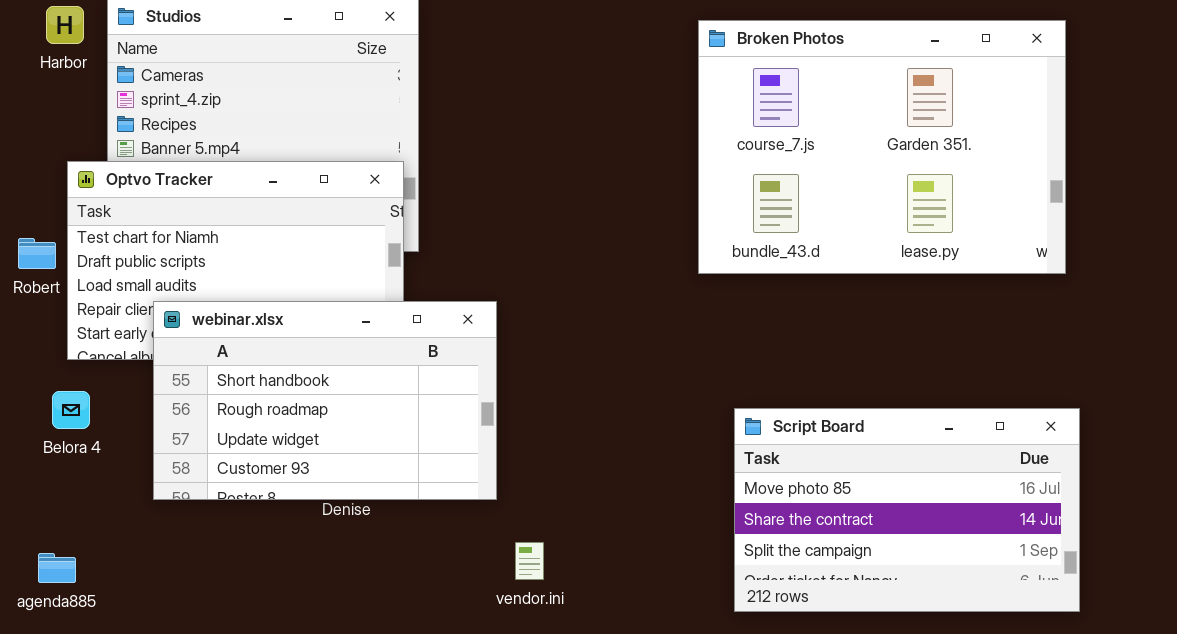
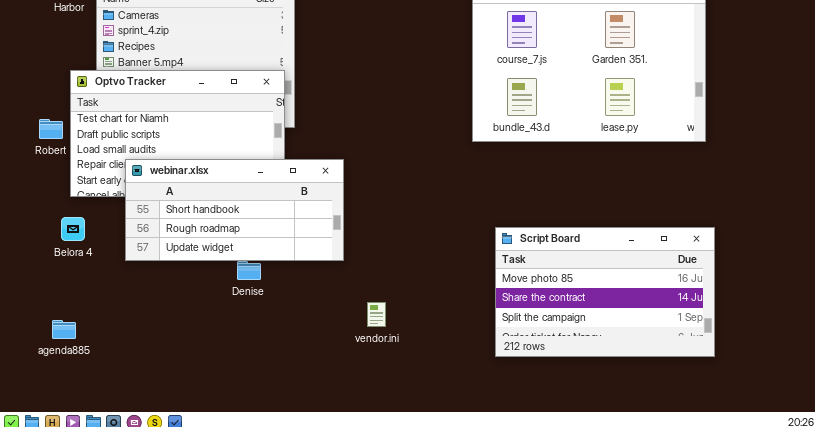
webinar.xlsx: [153,301,497,500] -> [125,159,344,261], resized
vendor.ini: [515,542,544,580] -> [367,302,386,327], moved

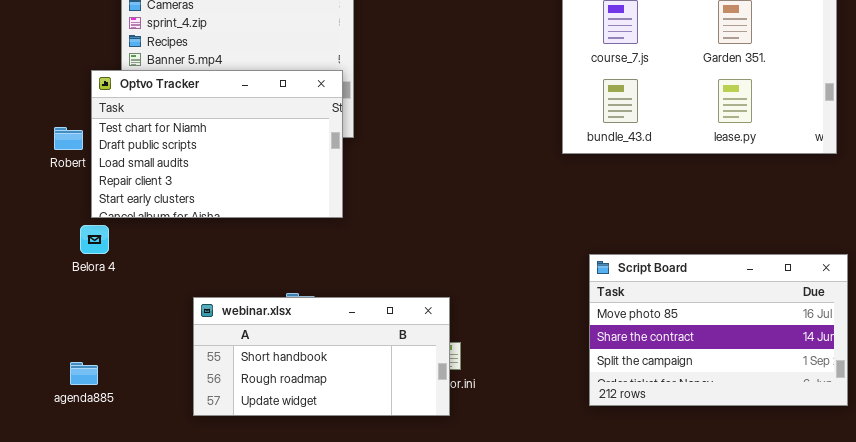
webinar.xlsx: [125,159,344,261] -> [193,297,450,416], moved
Belora 4: [61,217,85,241] -> [80,225,109,254], moved

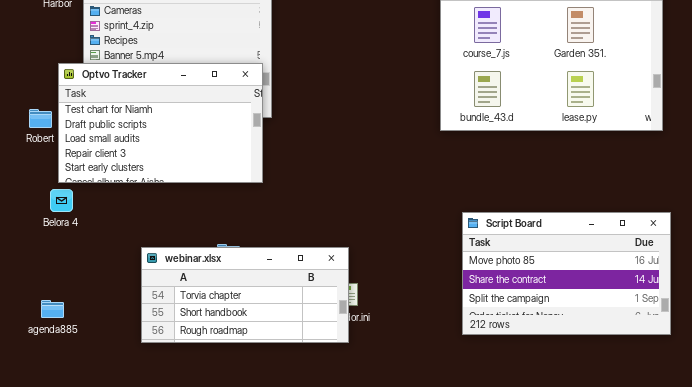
webinar.xlsx: [193,297,450,416] -> [141,247,349,343], scrolled up 1 row

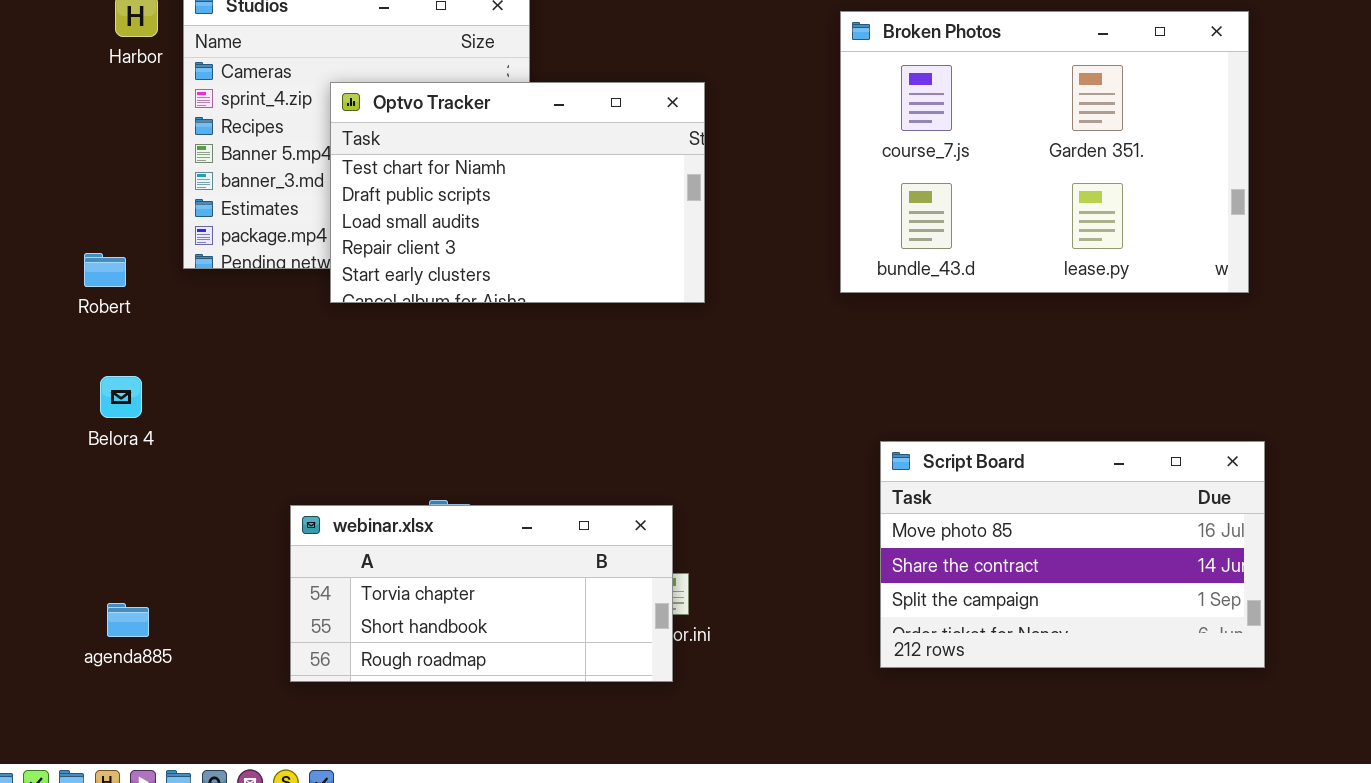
Optvo Tracker: [58,63,263,183] -> [330,82,705,303], moved
Belora 4: [50,189,73,212] -> [100,376,142,418], moved

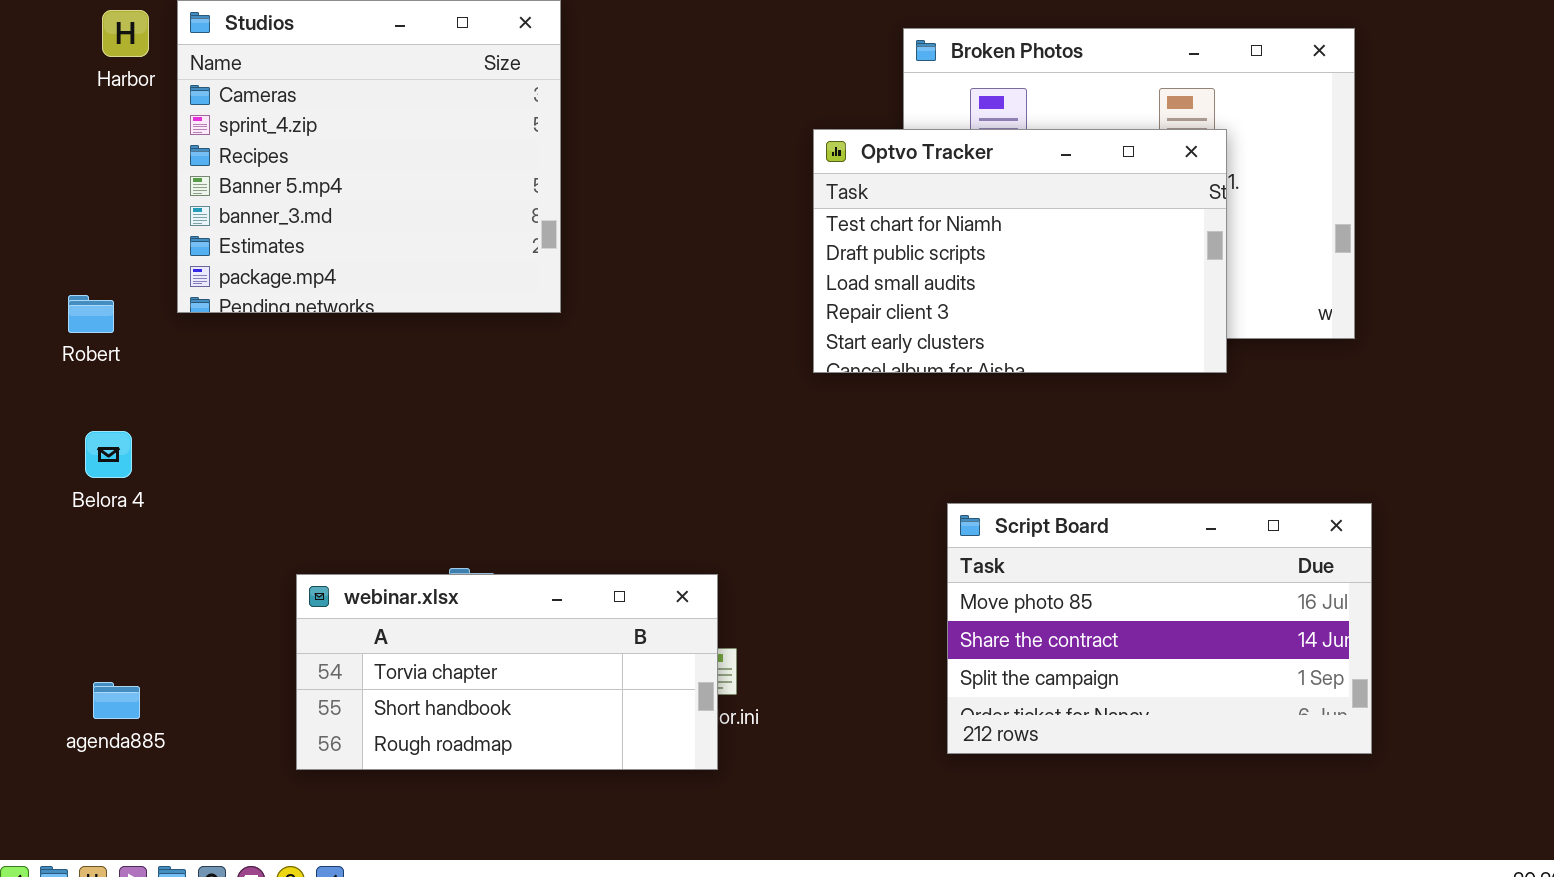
Optvo Tracker: [330,82,705,303] -> [813,129,1227,373], moved

